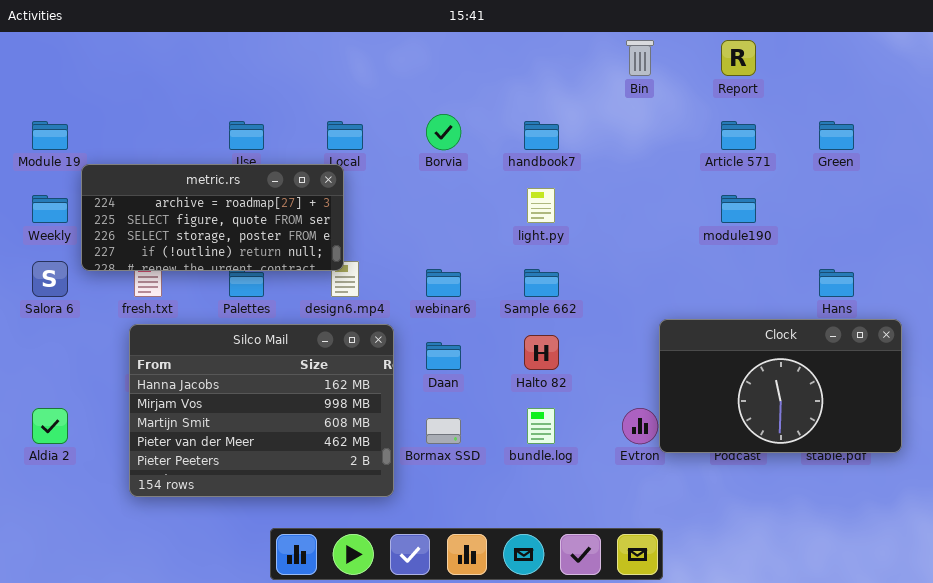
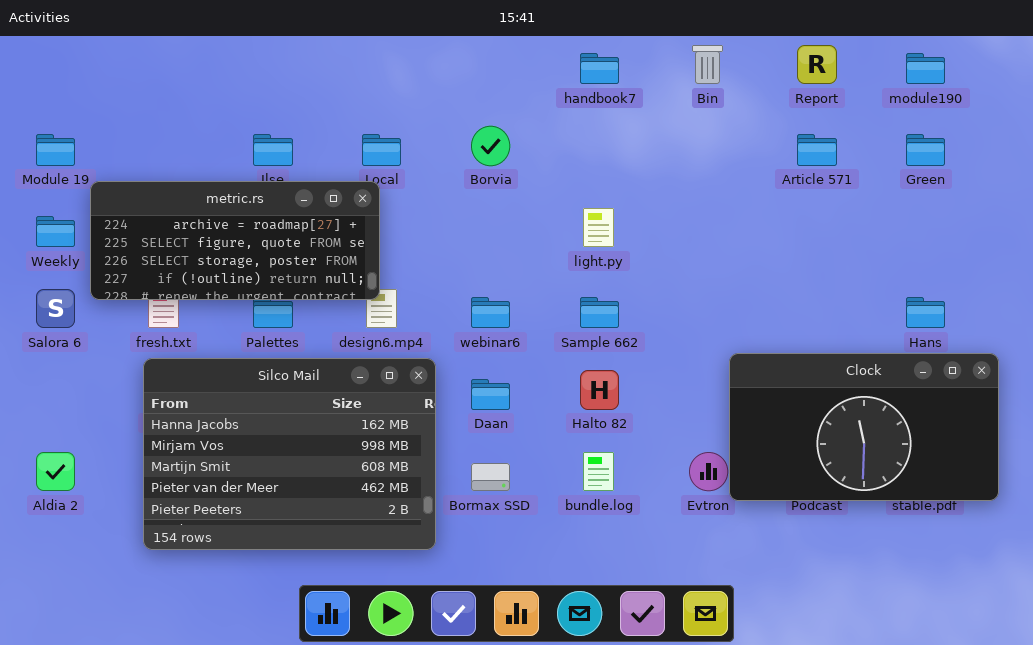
handbook7: [524,121,559,150] -> [580,53,619,84], moved
module190: [721,195,756,223] -> [906,53,945,84], moved

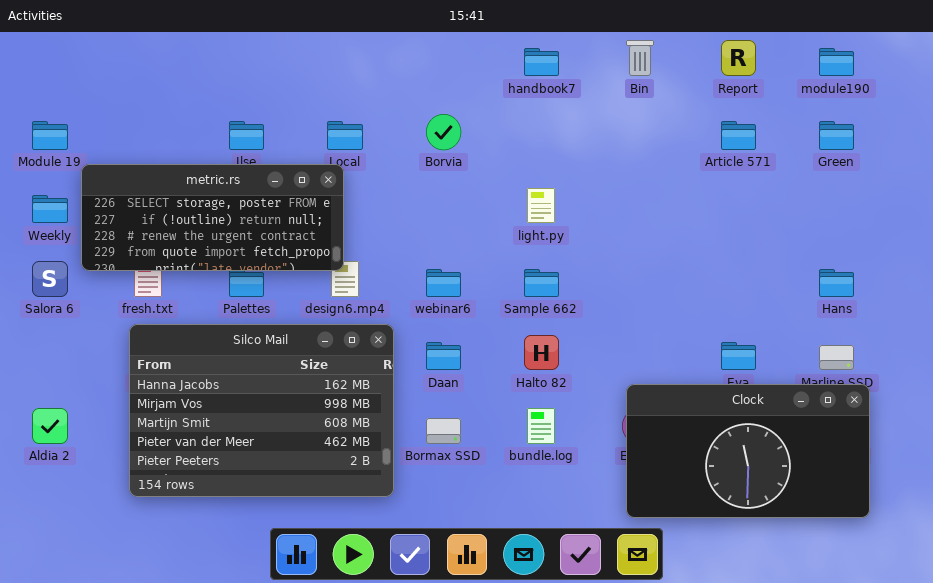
metric.rs: [90,181,380,300] -> [81,164,344,271], scrolled down 2 rows
Clock: [729,353,999,501] -> [626,384,870,518], moved

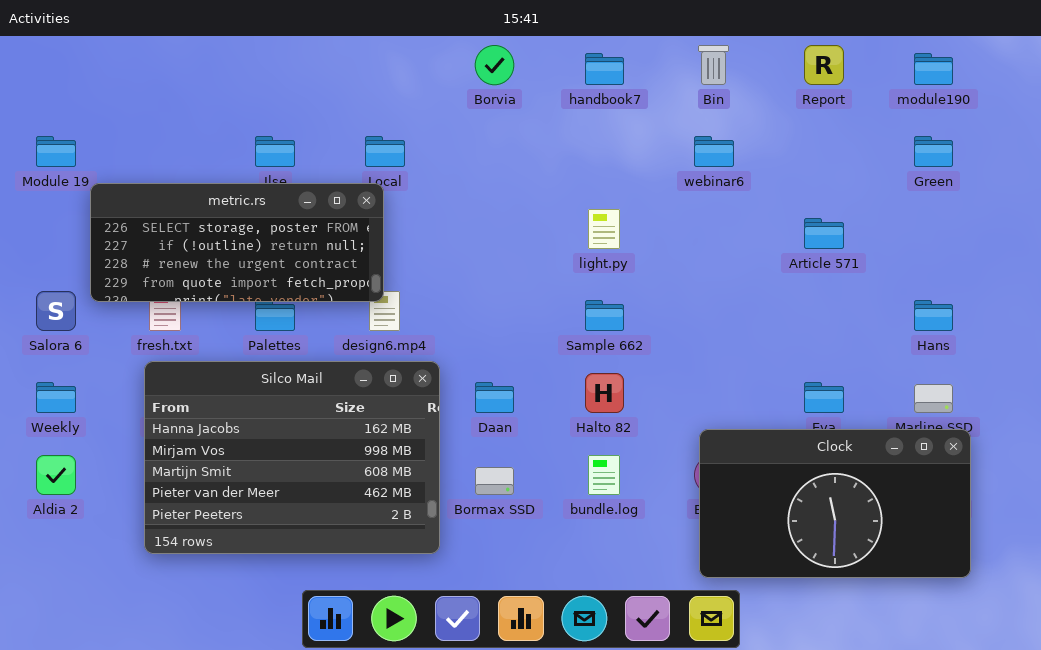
Borvia: [426,114,461,150] -> [475,45,514,85], moved
Article 571: [721,121,756,150] -> [804,218,844,249], moved
Weekly: [32,195,68,223] -> [36,382,76,413], moved
webinar6: [426,269,461,297] -> [694,136,734,167], moved

